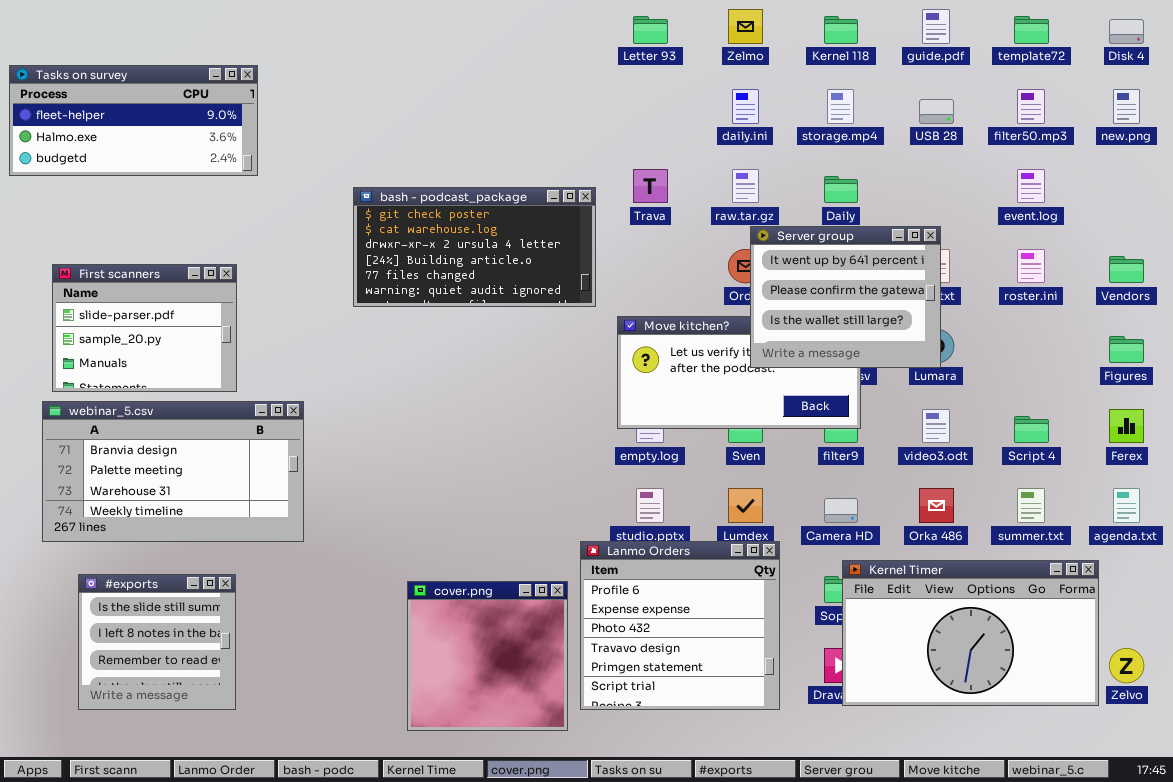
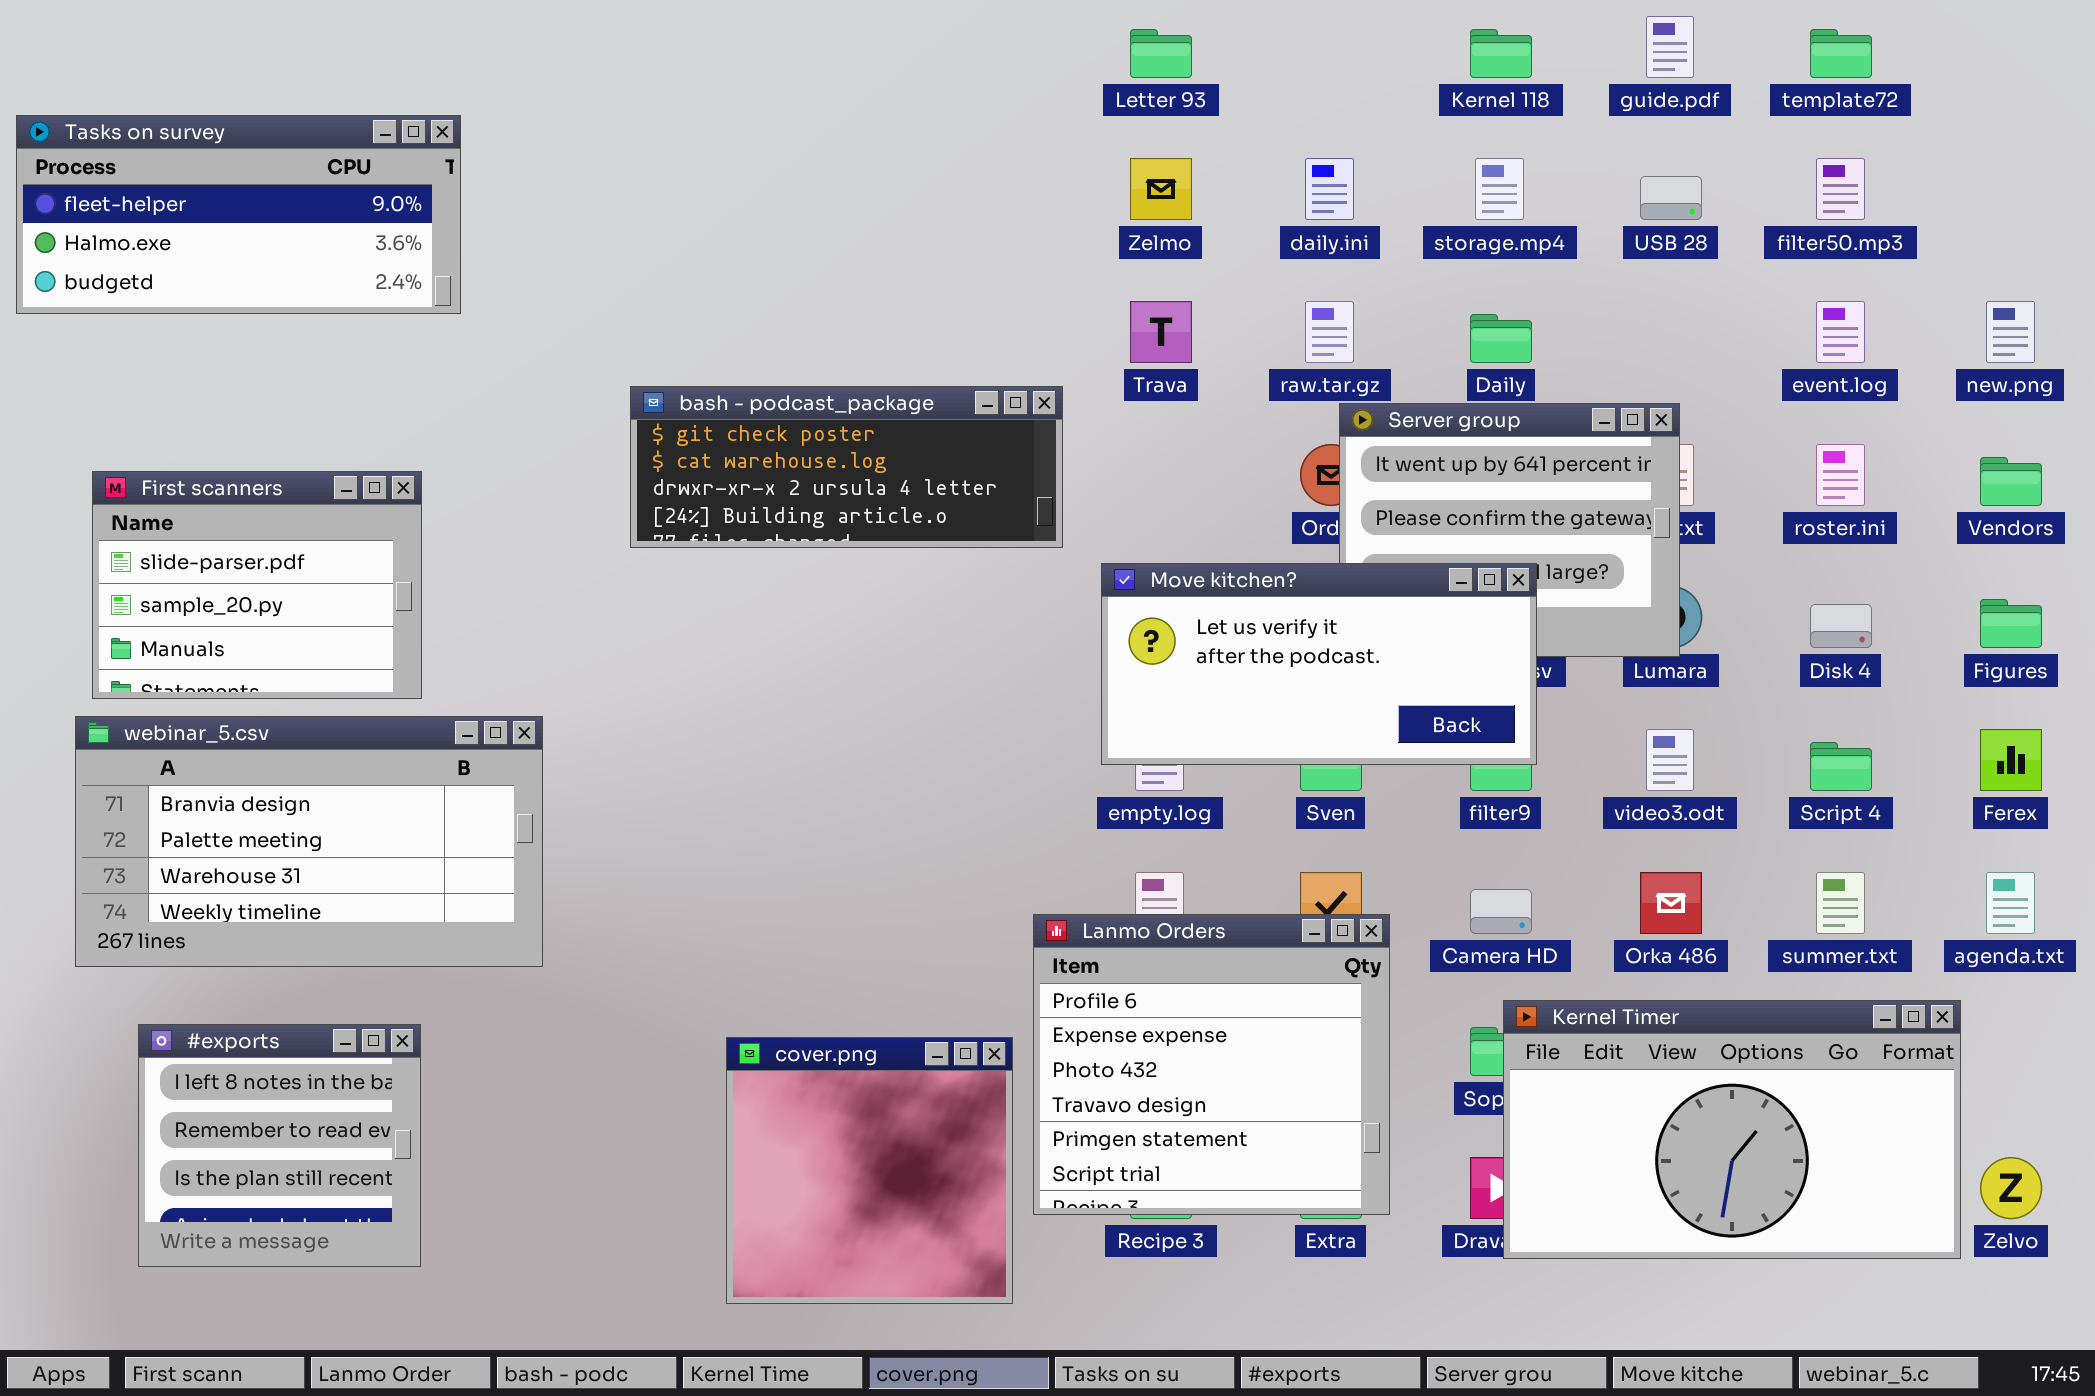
Zelmo: [728,9,763,44] -> [1130,158,1192,220], moved
Disk 4: [1109,19,1144,44] -> [1810,604,1872,648], moved
new.png: [1113,89,1140,124] -> [1986,301,2035,363], moved
bash - podcast_package: [353,187,596,307] -> [630,386,1063,548], resized
Move kitchen?: [617,316,861,429] -> [1101,563,1537,765], raised
Lanmo Orders: [580,541,780,710] -> [1033,914,1390,1215], moved
#exports: [78,574,236,710] -> [138,1024,421,1267], scrolled down 1 row

